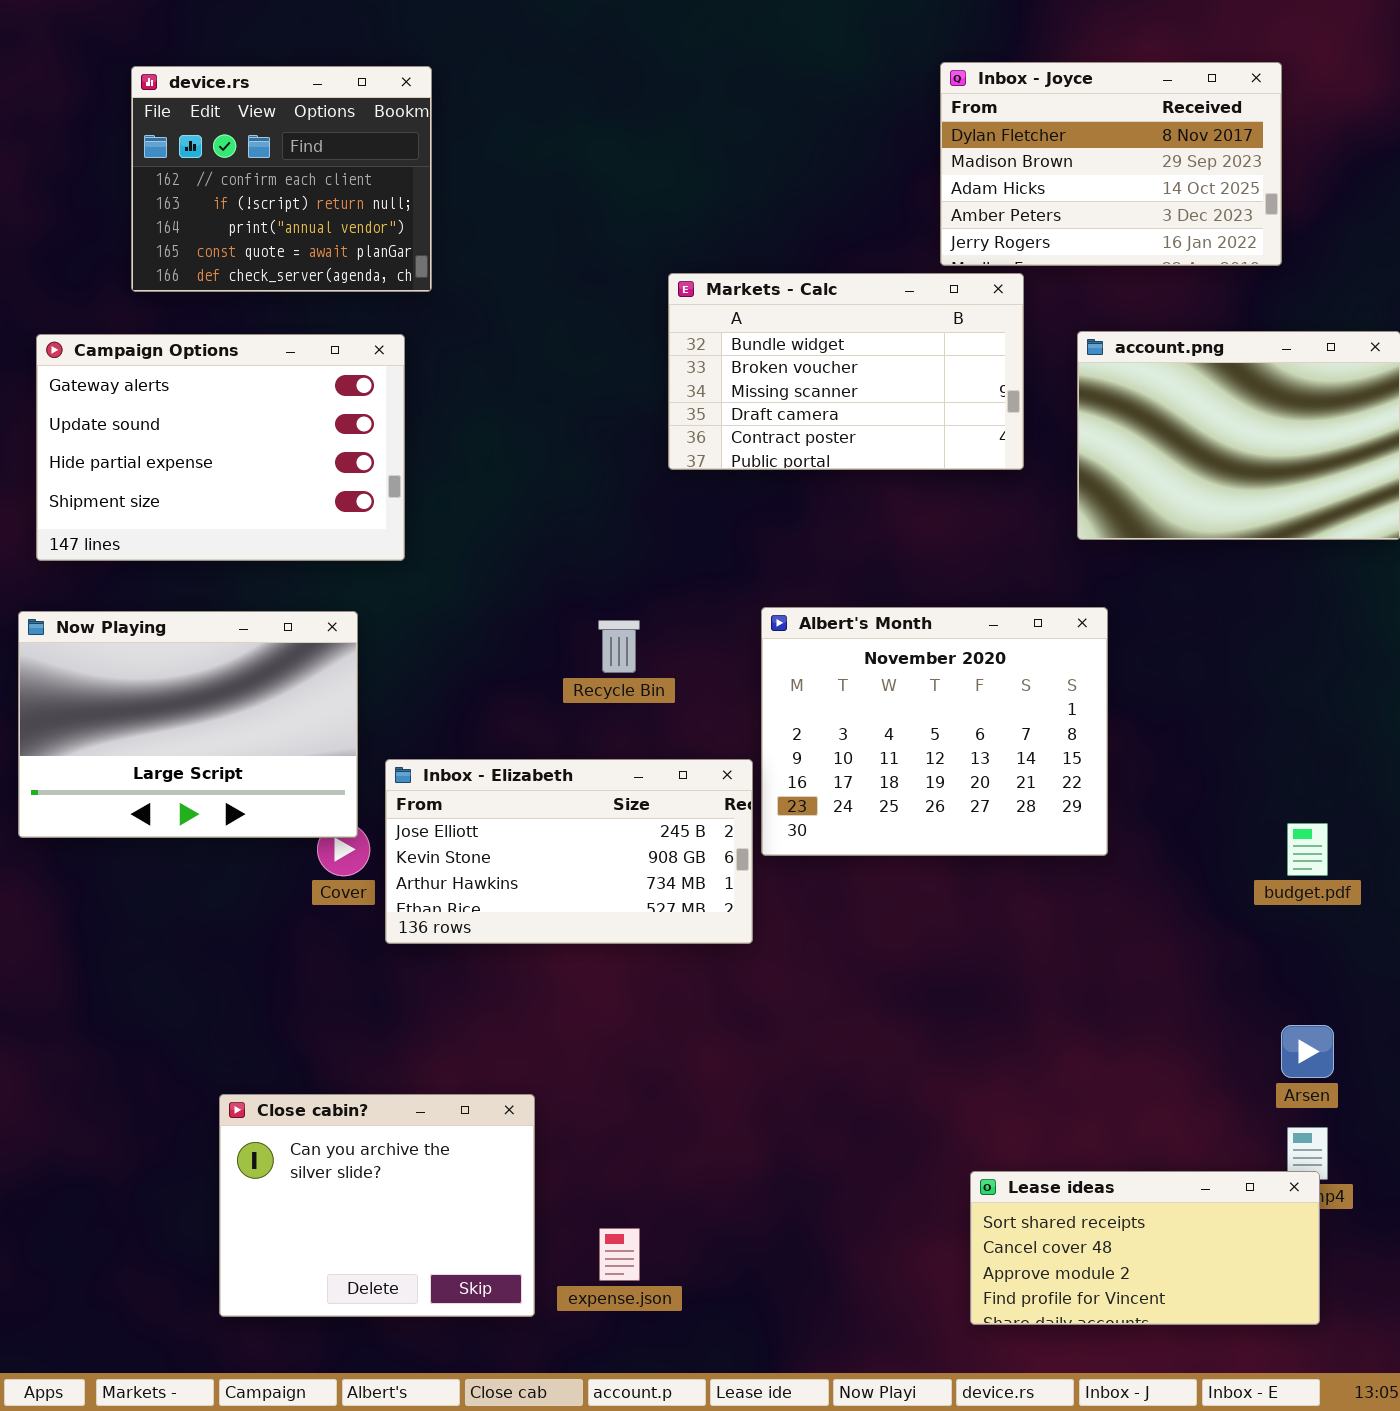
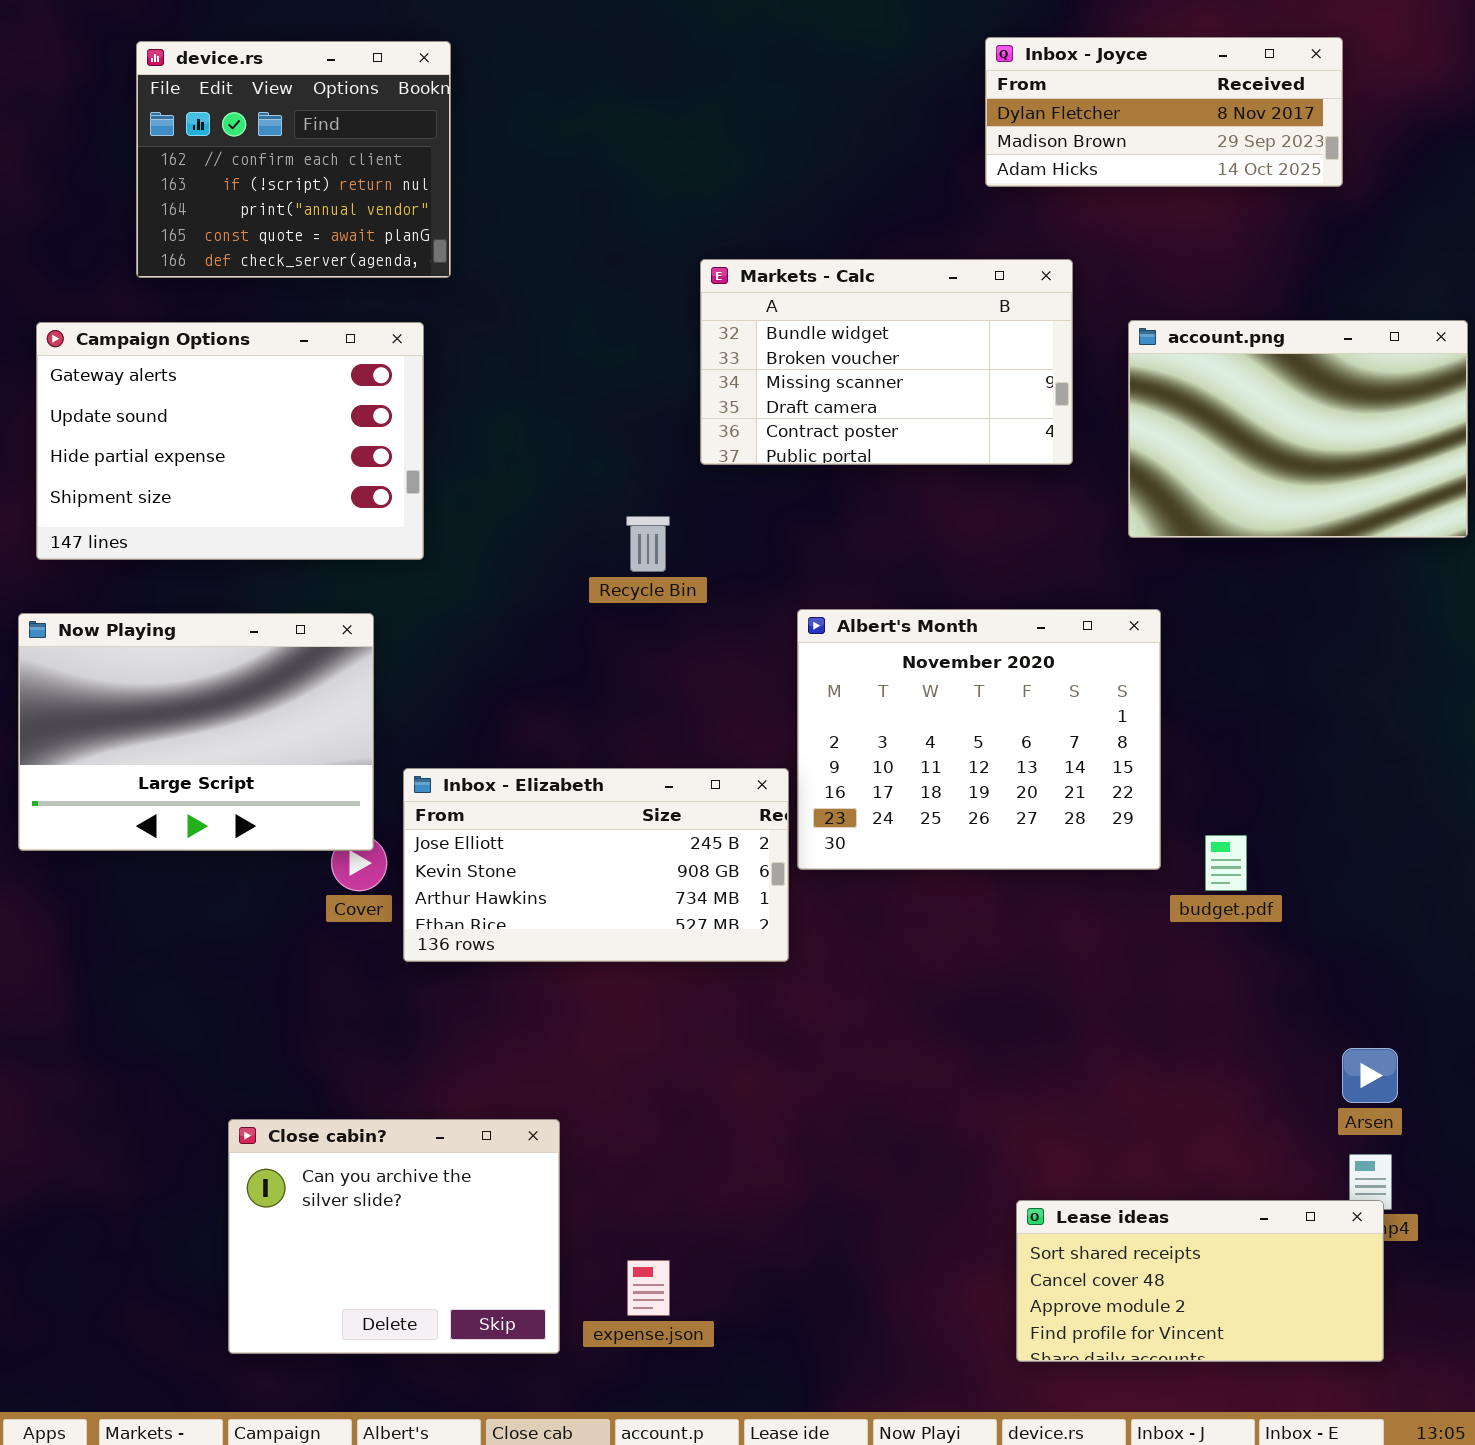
Inbox - Joyce: [940,62,1282,266] -> [985,37,1343,187], resized
Recycle Bin: [598,620,640,673] -> [626,516,670,572], moved
budget.pdf: [1287,823,1328,876] -> [1205,835,1247,891], moved

